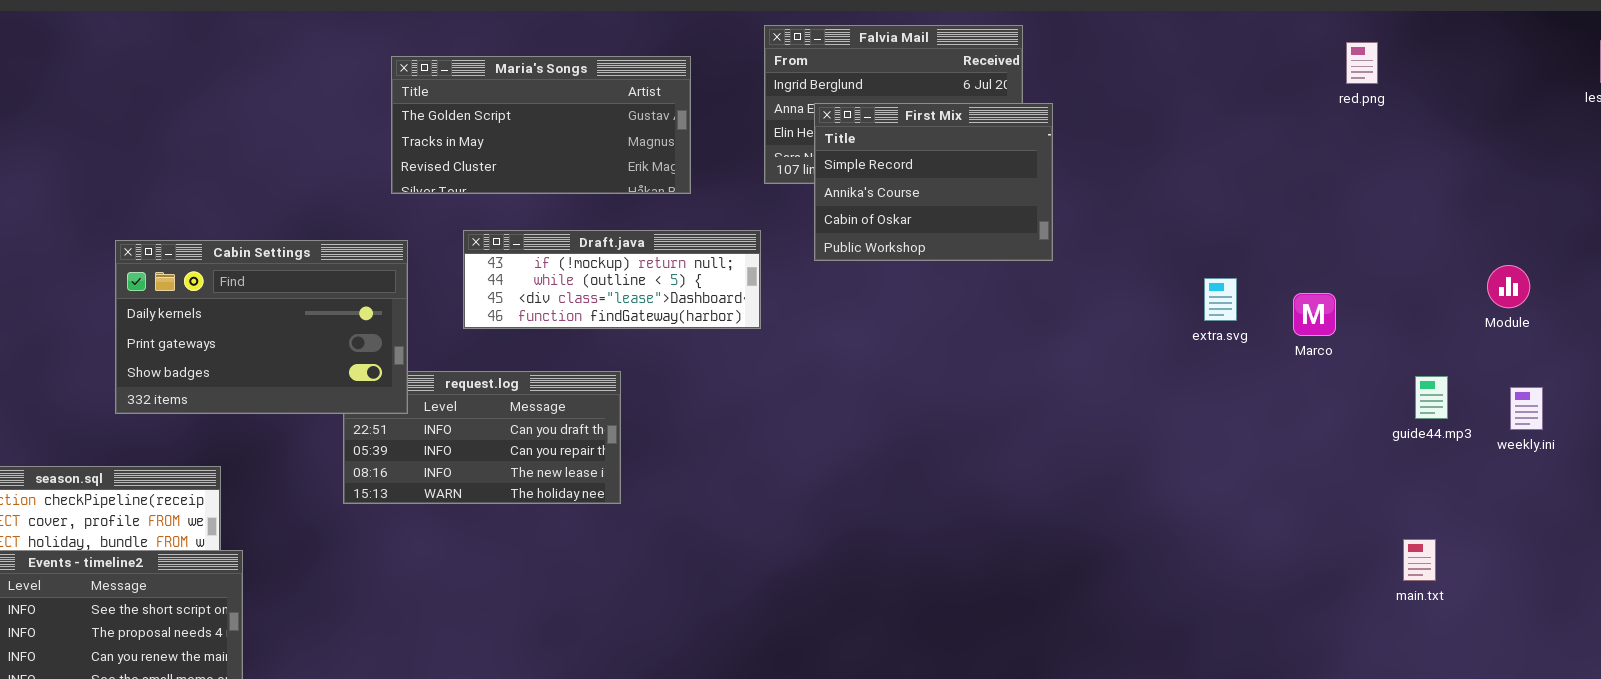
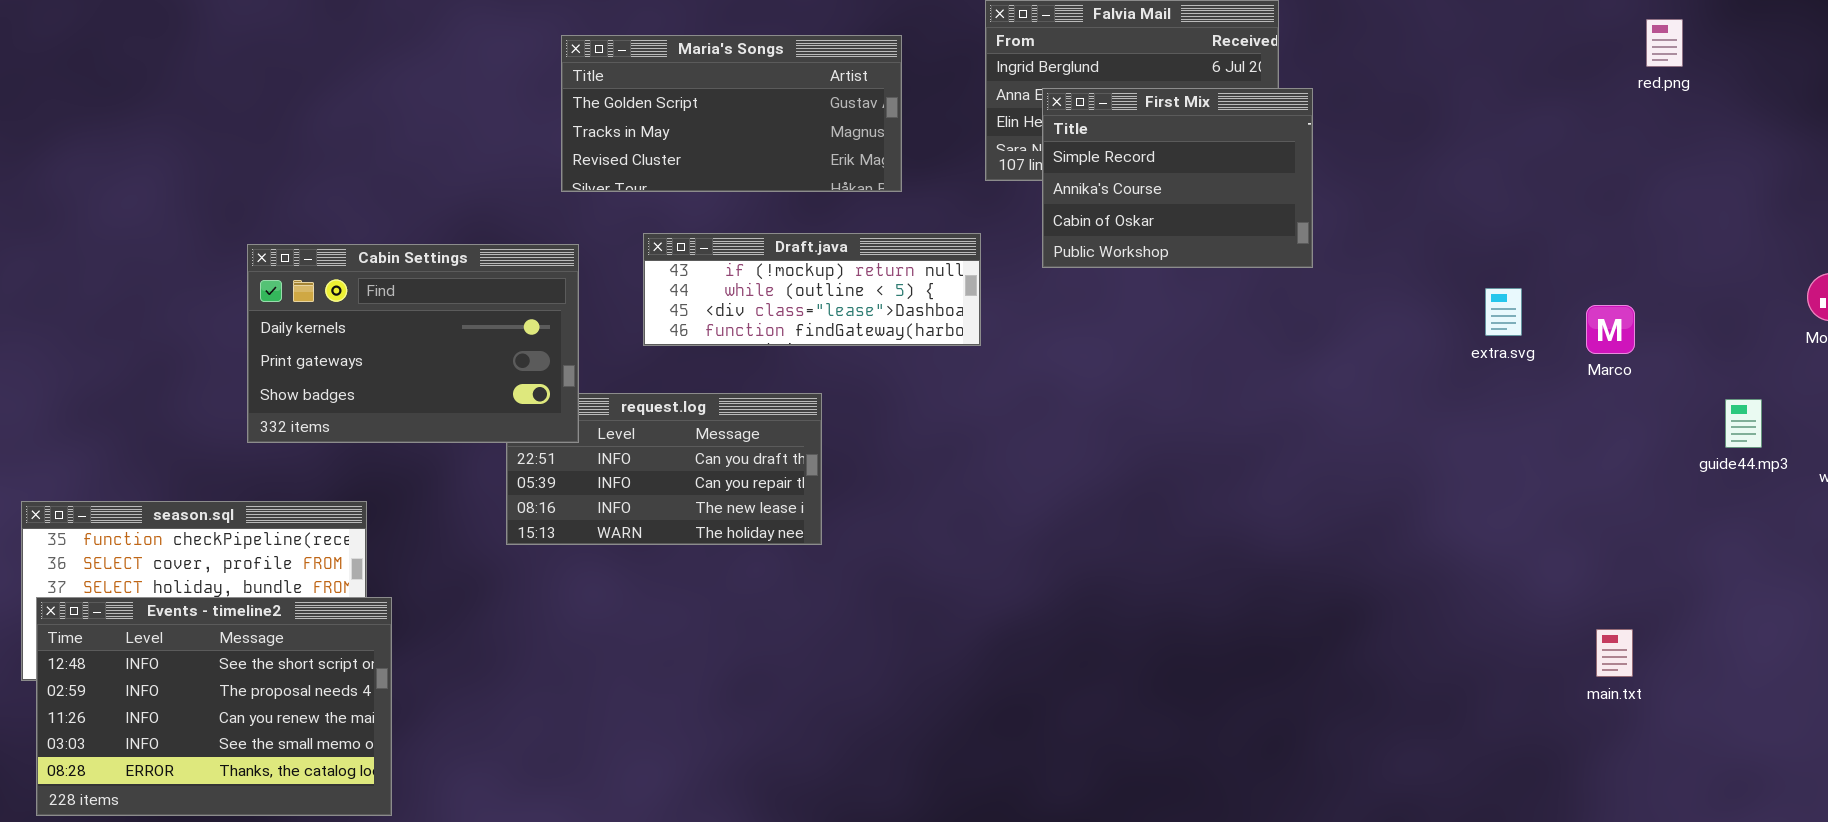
main.txt: [1403,539,1436,581] -> [1596,629,1633,677], moved

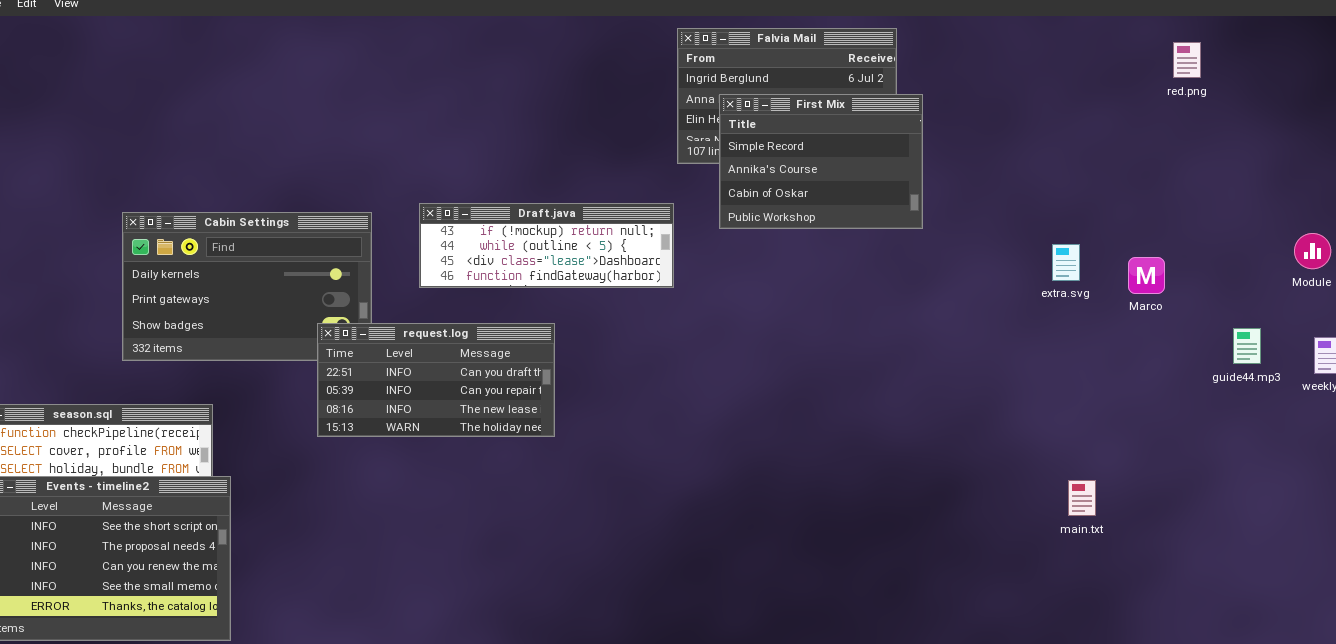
Maria's Songs: [561,35,902,192] -> none, closed
request.log: [506,393,822,545] -> [317,323,555,437], raised
main.txt: [1596,629,1633,677] -> [1068,480,1096,516], moved

